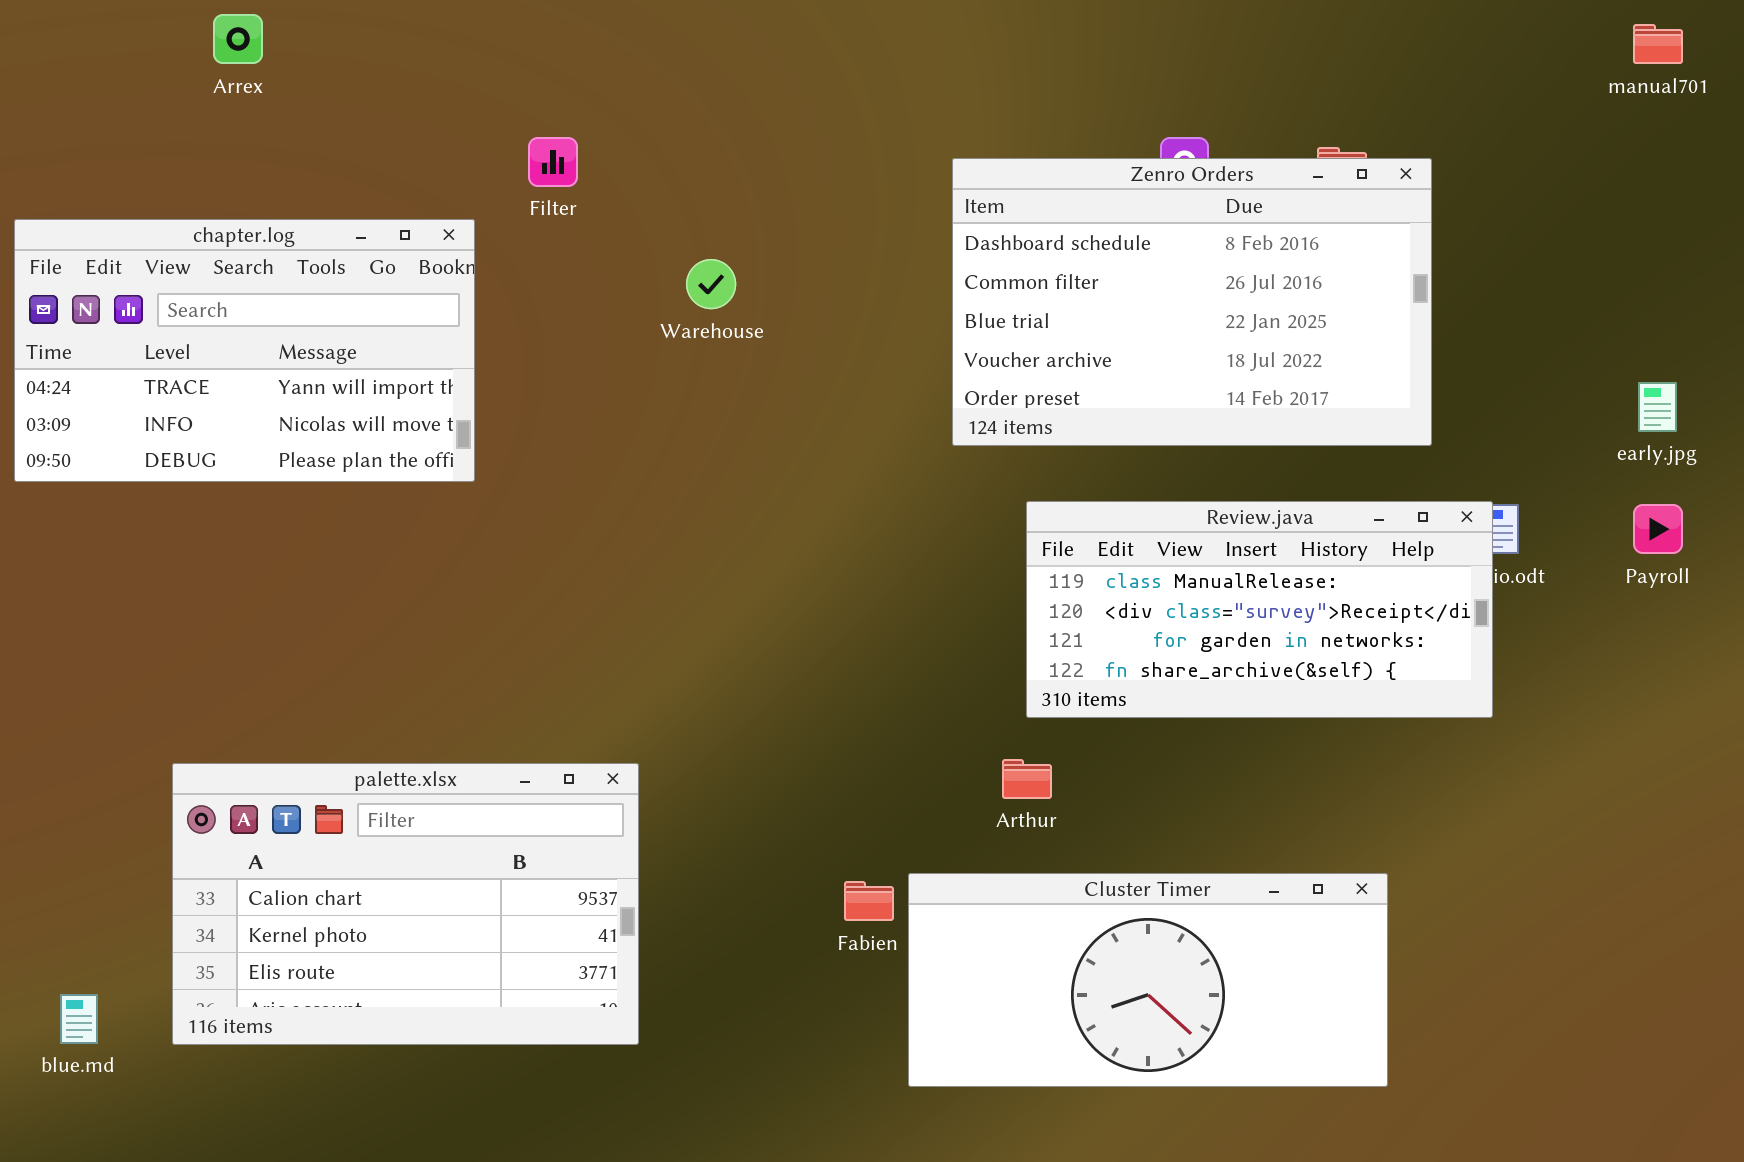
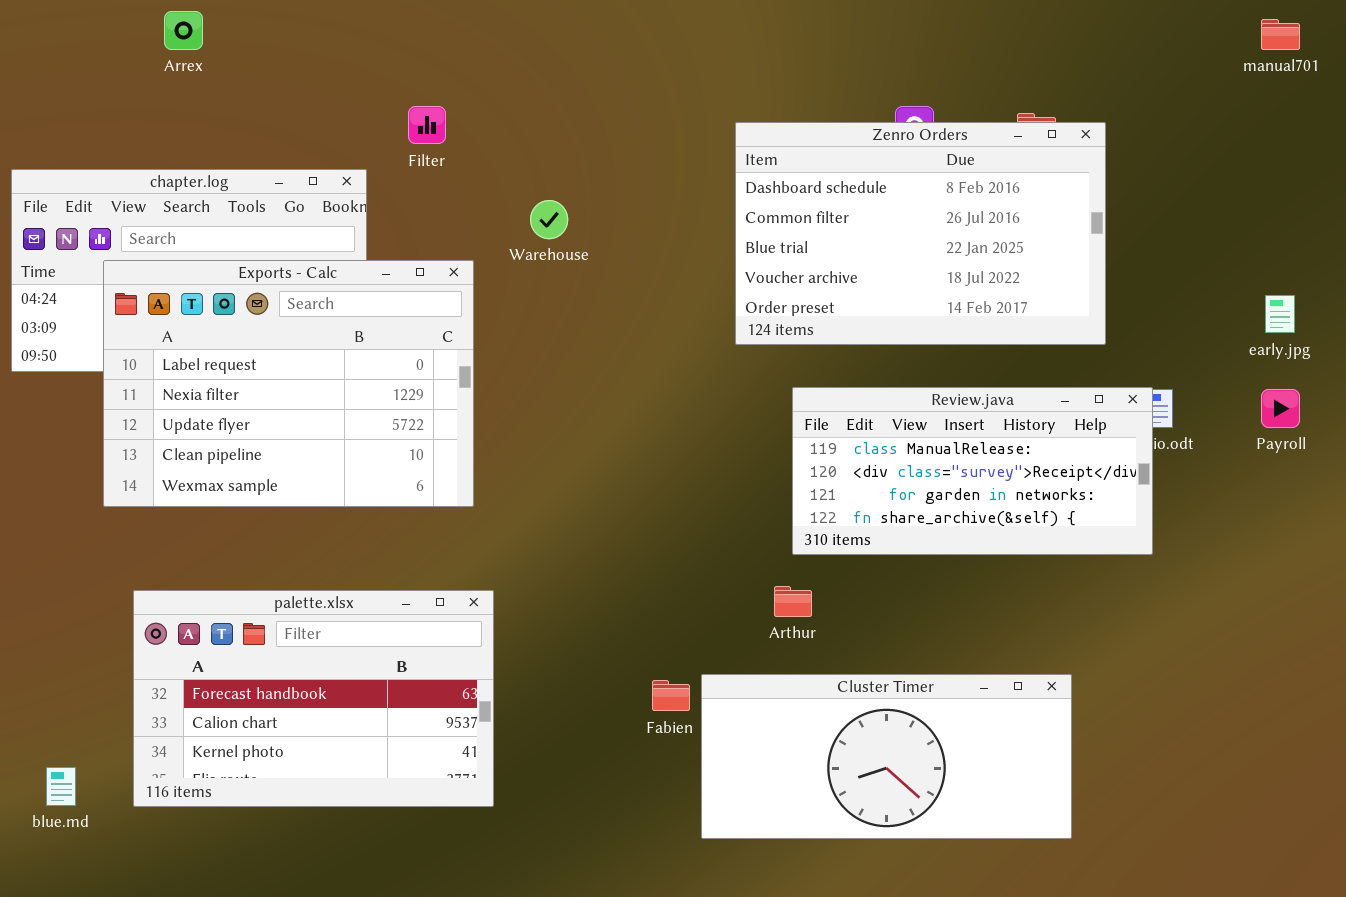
Exports - Calc: none -> [103,260,474,507], opened
palette.xlsx: [172,763,639,1045] -> [133,590,494,807], scrolled up 1 row

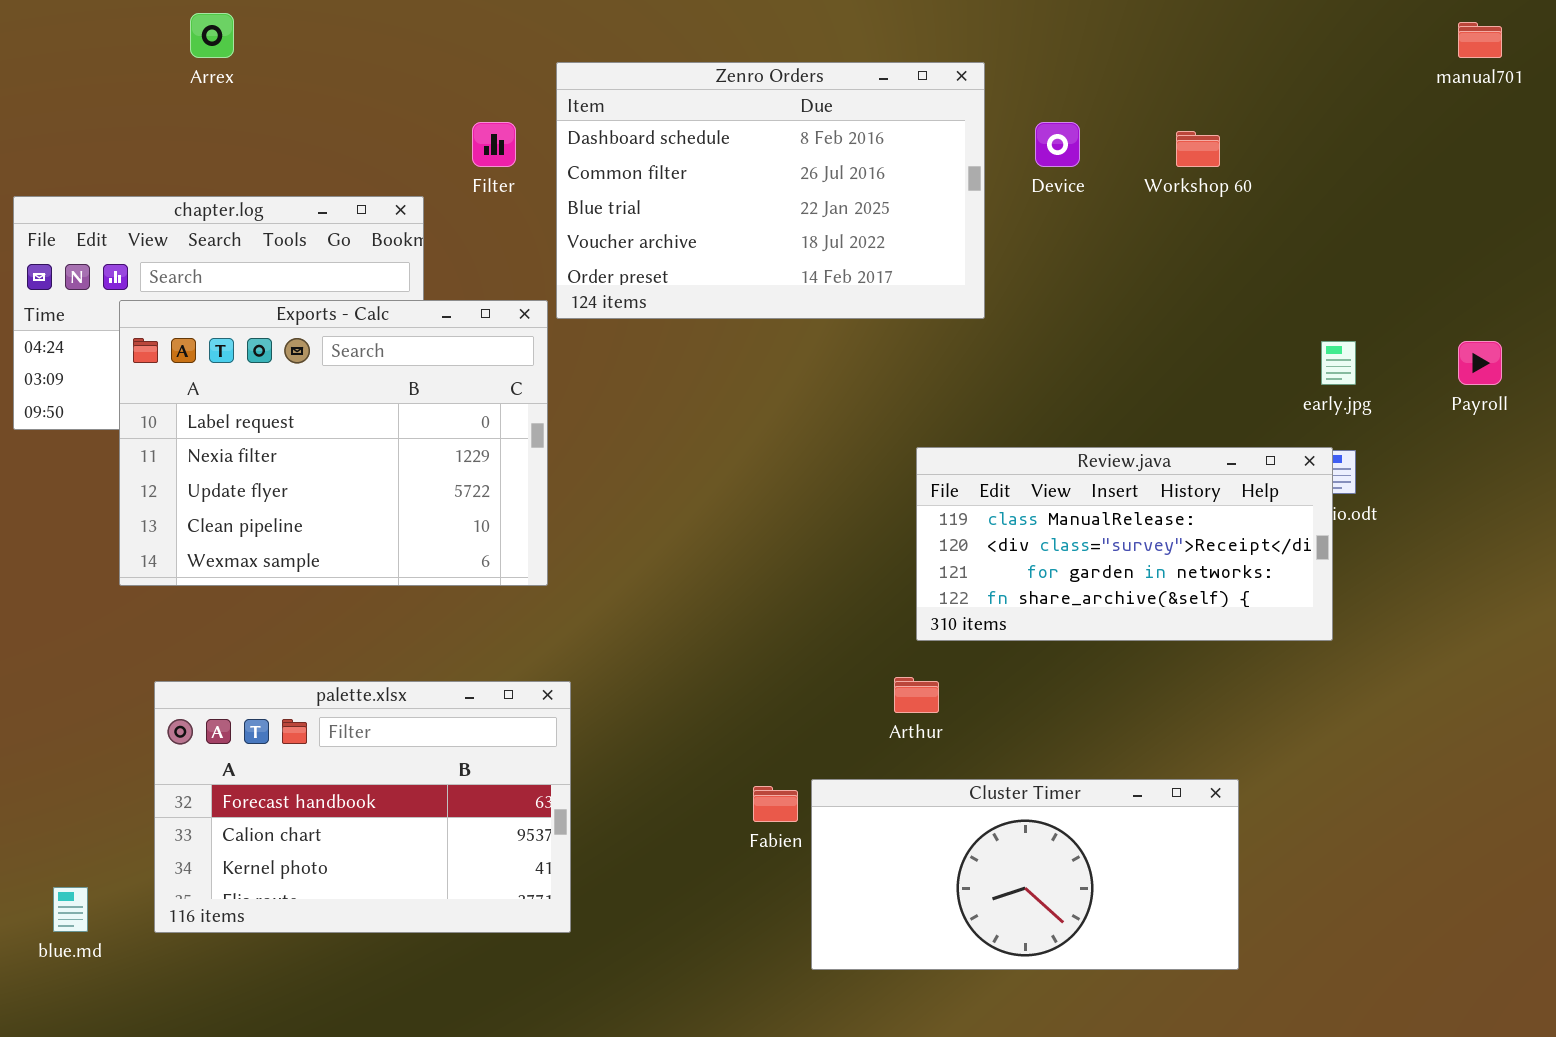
Zenro Orders: [735,122,1106,345] -> [556,62,985,319], moved
early.jpg: [1265,295,1295,333] -> [1321,341,1356,385], moved
Payroll: [1261,389,1300,428] -> [1458,341,1502,385], moved

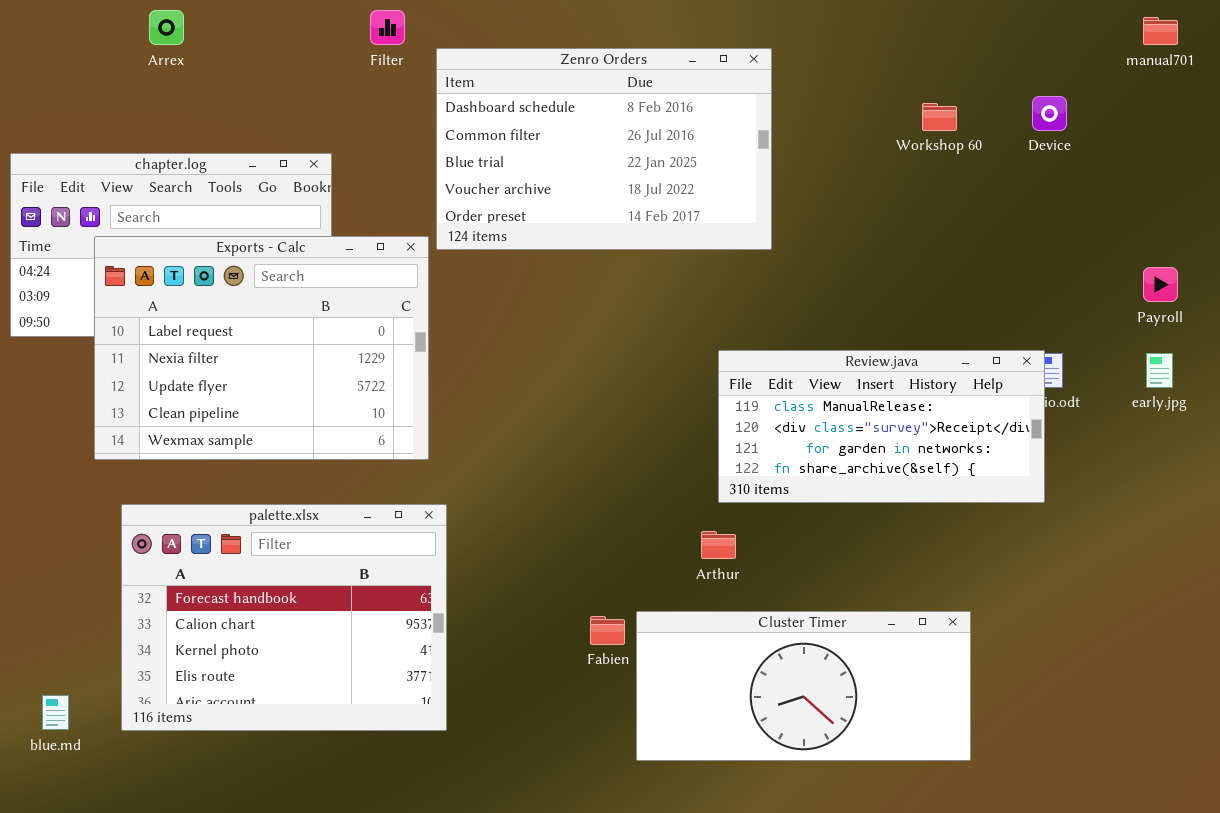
Filter: [472,122,516,167] -> [370,10,405,45], moved
Device: [1035,122,1080,167] -> [1032,96,1067,131], moved
early.jpg: [1321,341,1356,385] -> [1146,353,1173,388], moved
palette.xlsx: [154,681,571,933] -> [121,504,447,731], resized

